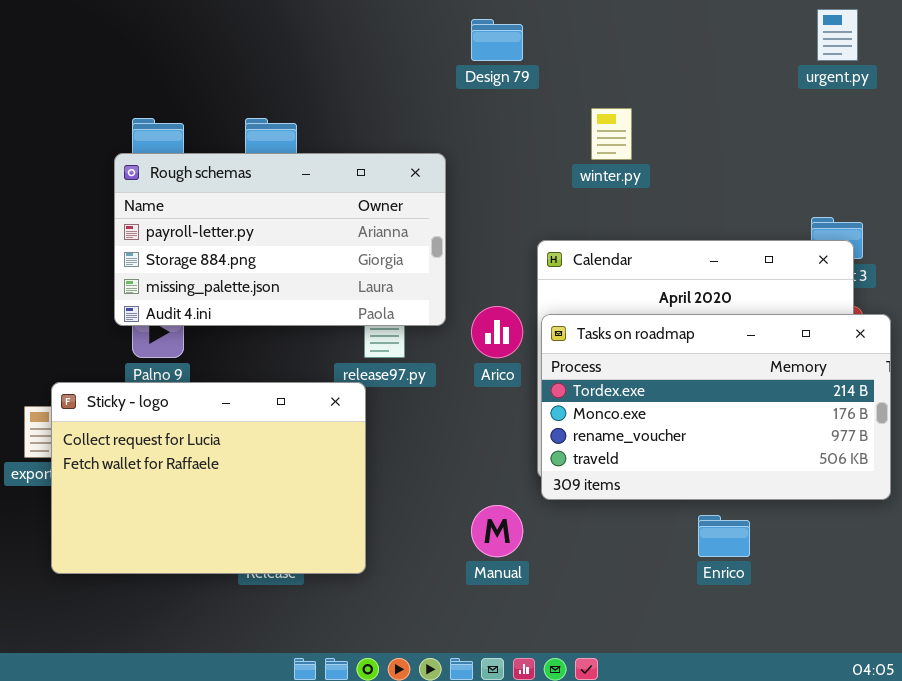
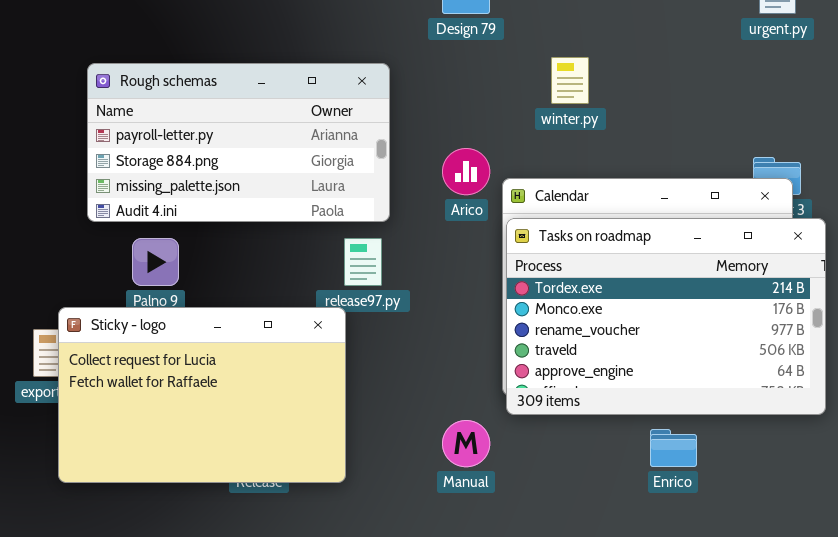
Rough schemas: [114,153,446,326] -> [87,63,390,222], moved
Arico: [471,306,523,358] -> [442,148,490,195], moved
Tasks on roadmap: [541,314,891,500] -> [506,218,826,415], resized

